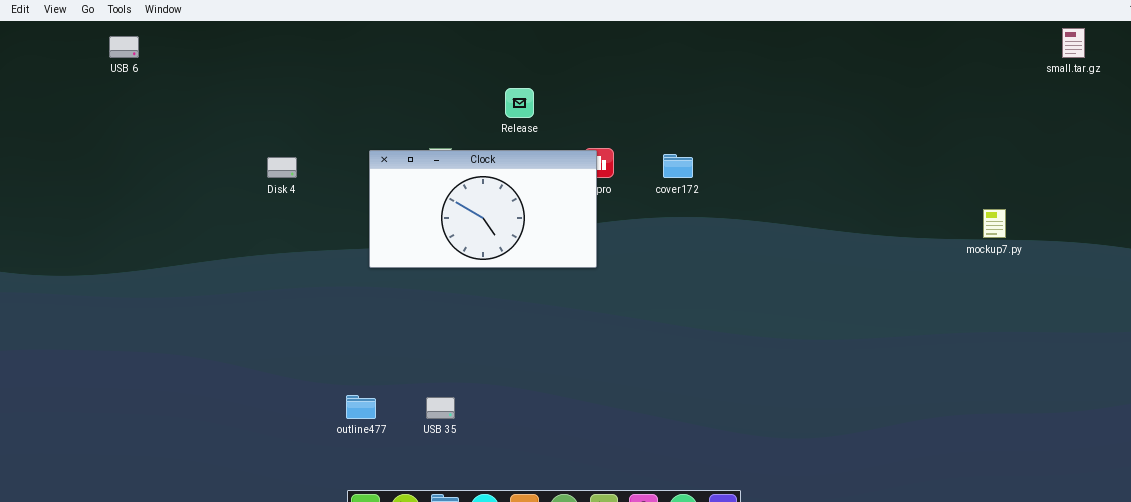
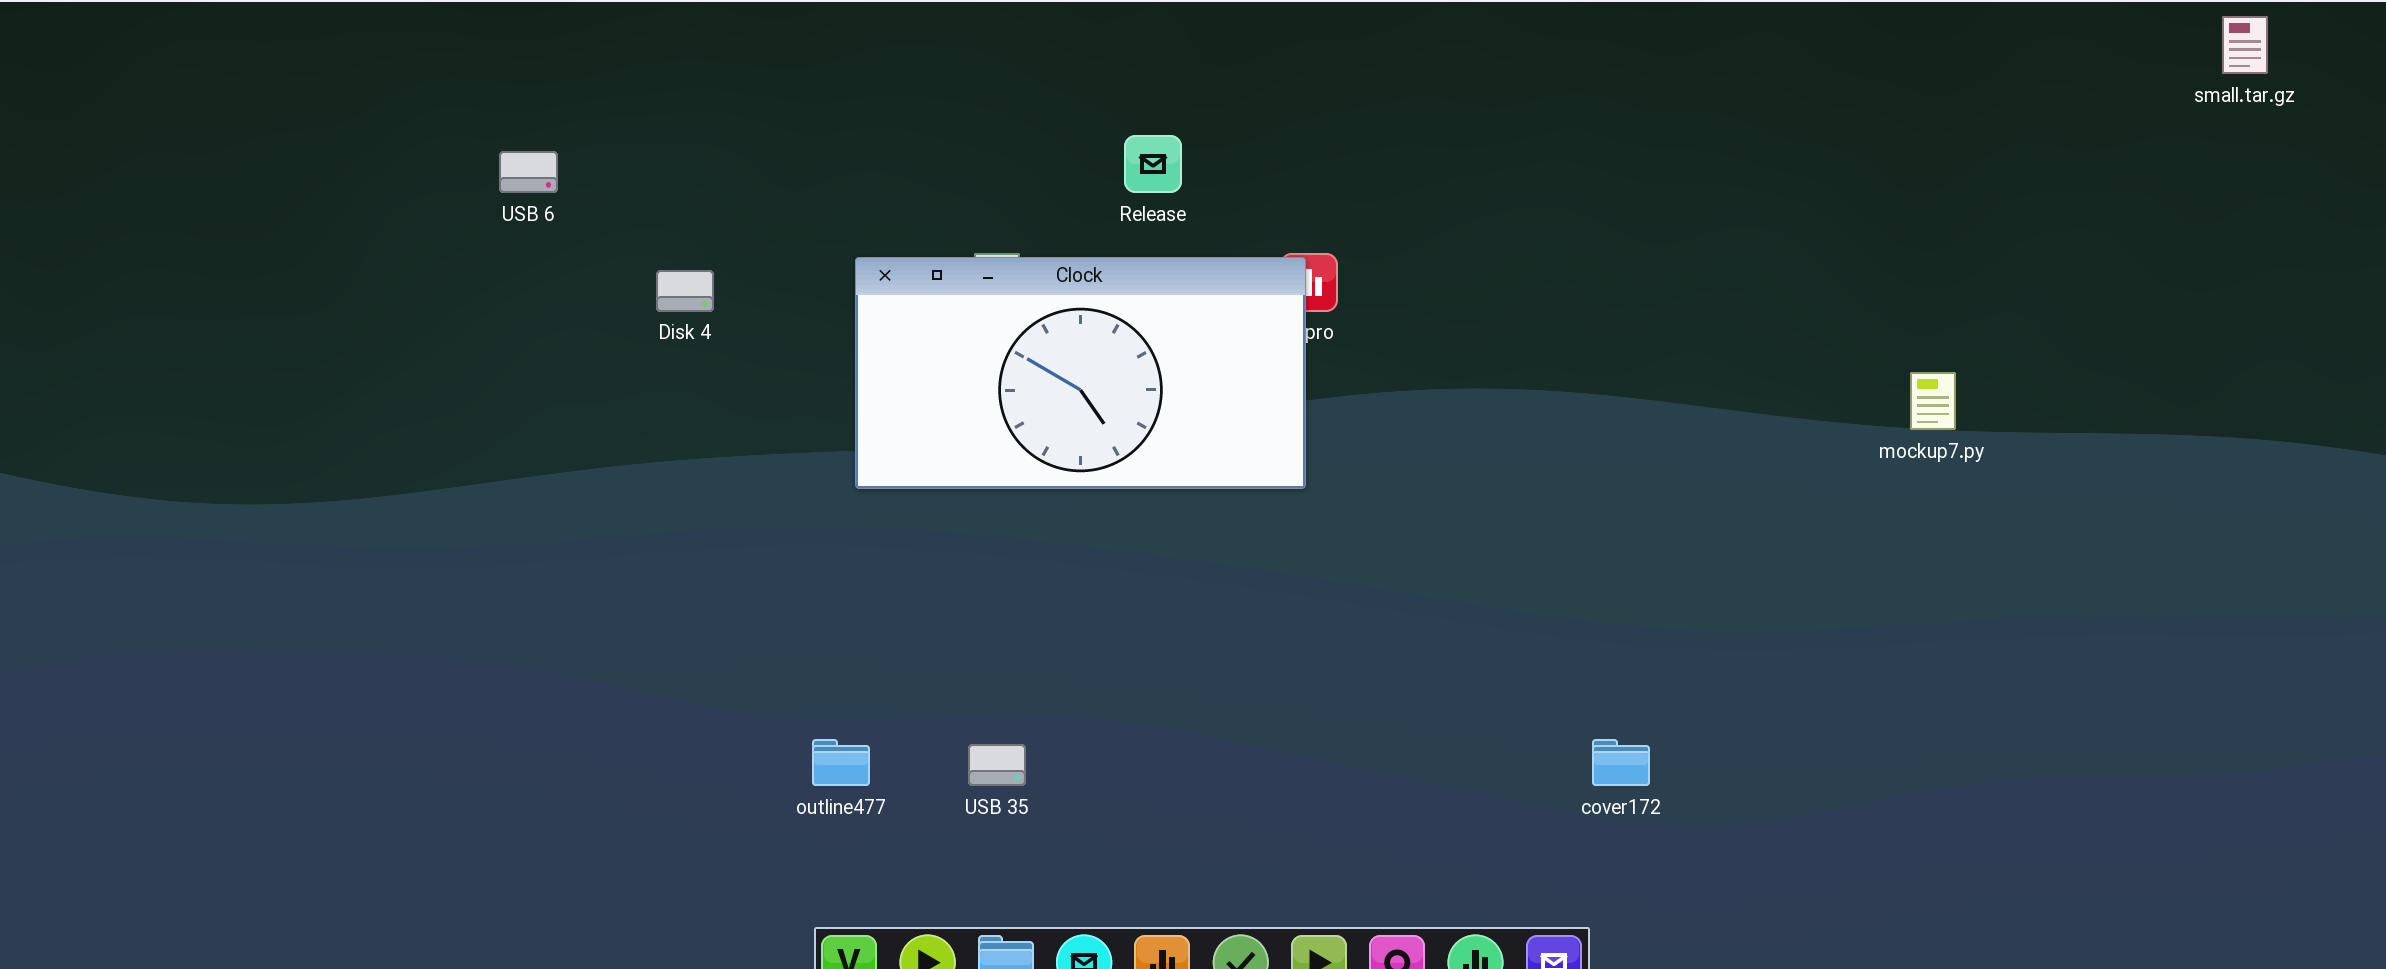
USB 6: [109,36,139,58] -> [499,151,558,193], moved
cover172: [663,154,693,178] -> [1592,739,1650,786], moved
mockup7.py: [983,209,1006,238] -> [1910,372,1956,430], moved

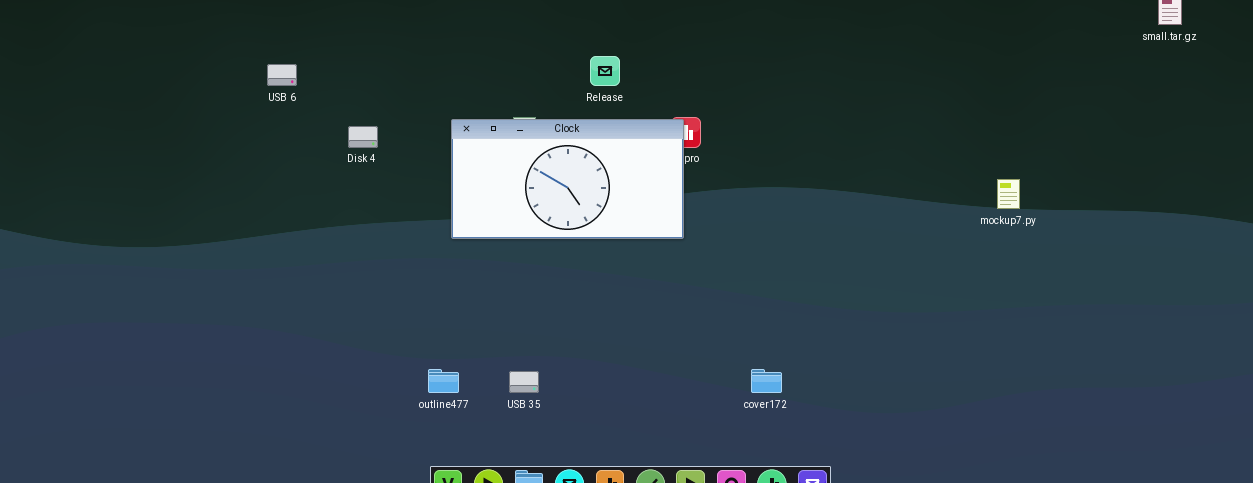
cover172: [1592,739,1650,786] -> [751,369,782,393], moved

